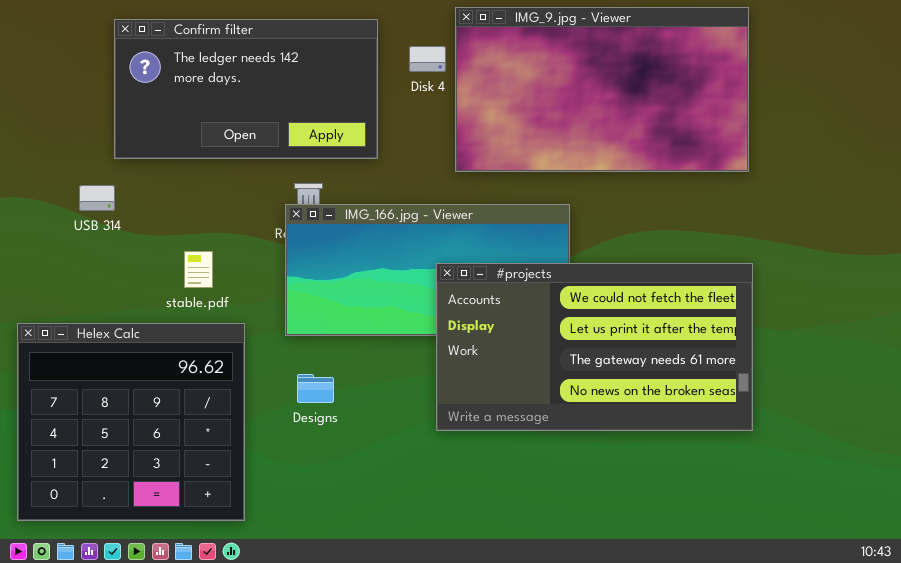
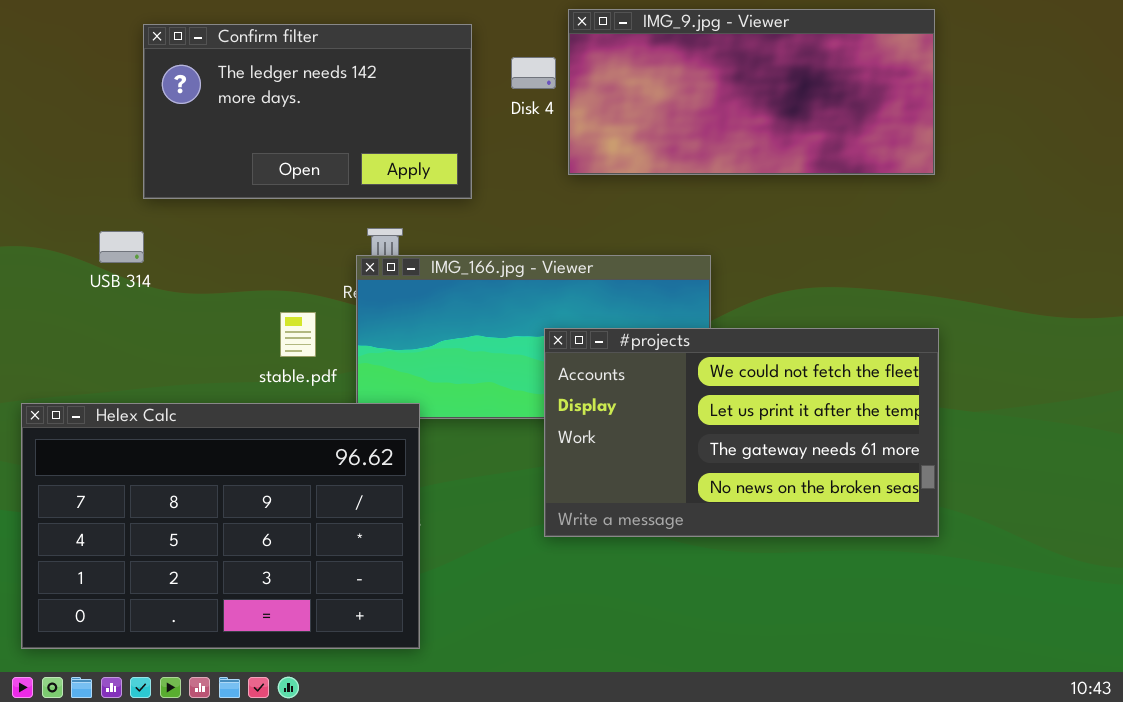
IMG_9.jpg - Viewer: [455,7,749,172] -> [568,9,935,175], resized
stable.pdf: [184,251,213,288] -> [280,312,316,357], moved
Helex Calc: [17,323,245,521] -> [21,403,420,649], resized

